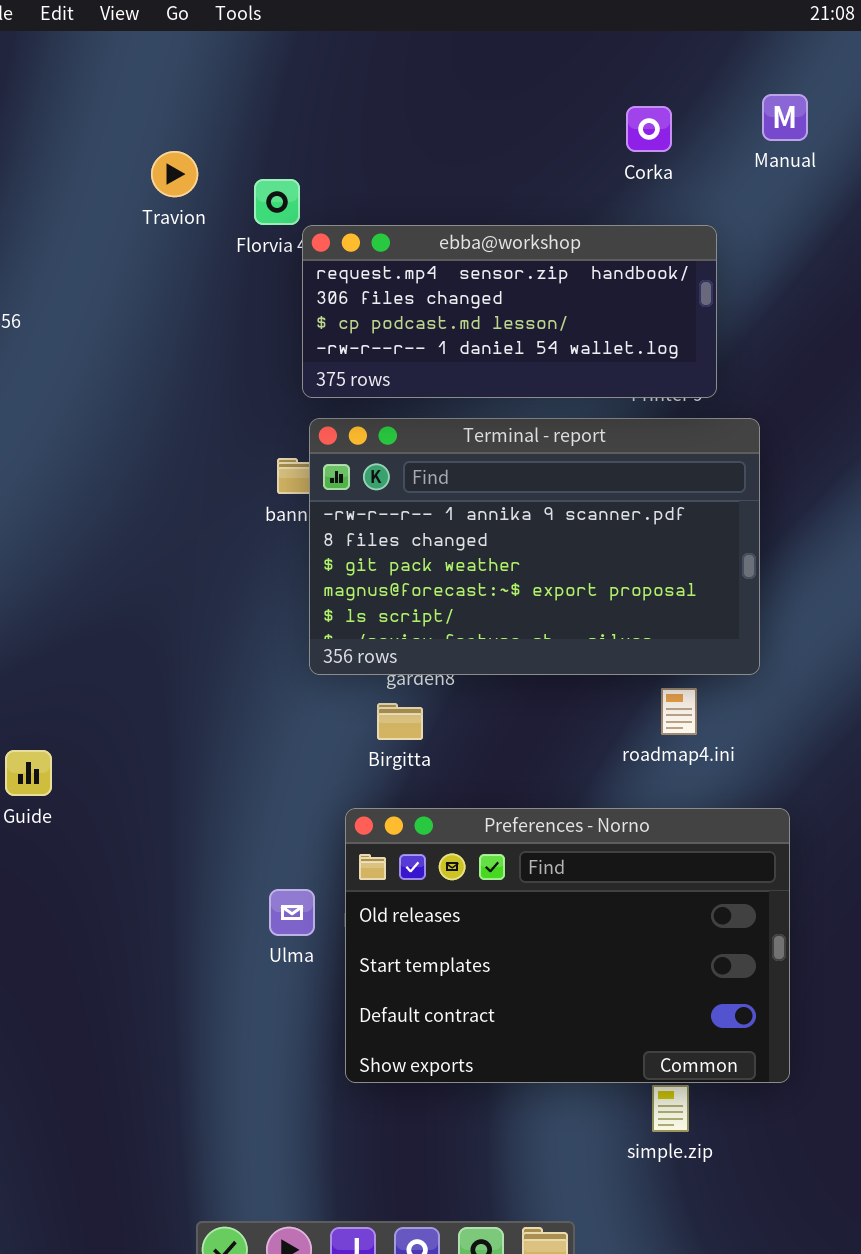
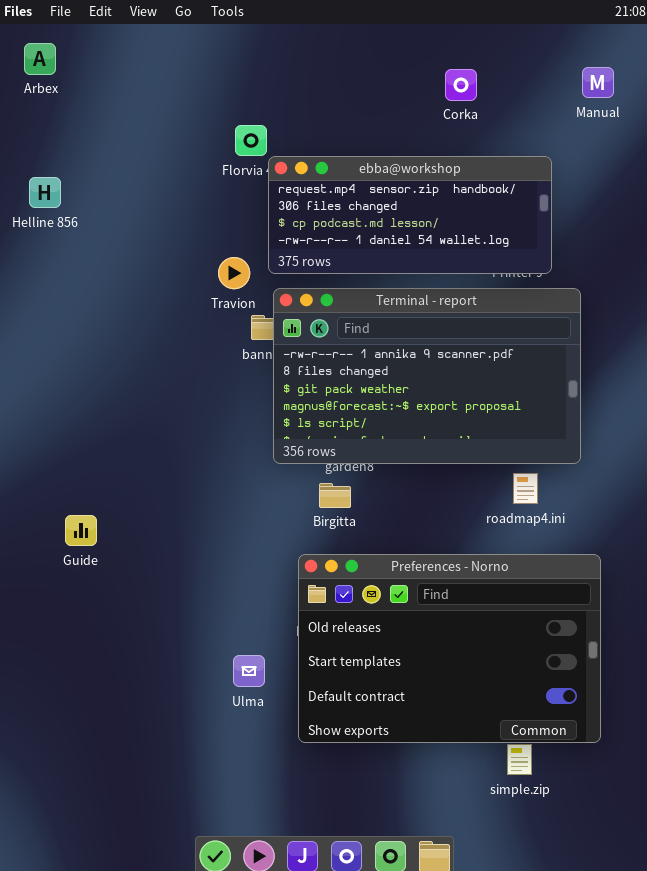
Corka: [626,106,672,152] -> [445,69,477,101], moved
Travion: [151,151,198,197] -> [218,257,250,289], moved
Ulma: [269,889,315,936] -> [233,655,265,687], moved

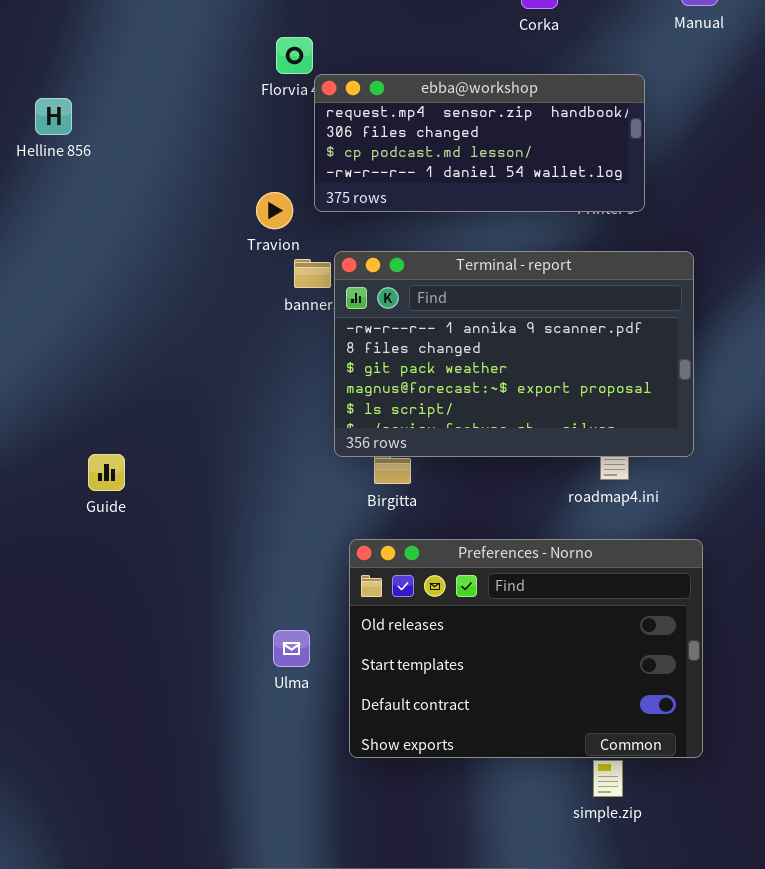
Terminal - report: [273,288,581,464] -> [334,251,694,457], moved
Guide: [65,515,97,546] -> [88,454,125,491], moved
Ulma: [233,655,265,687] -> [273,630,310,667], moved

